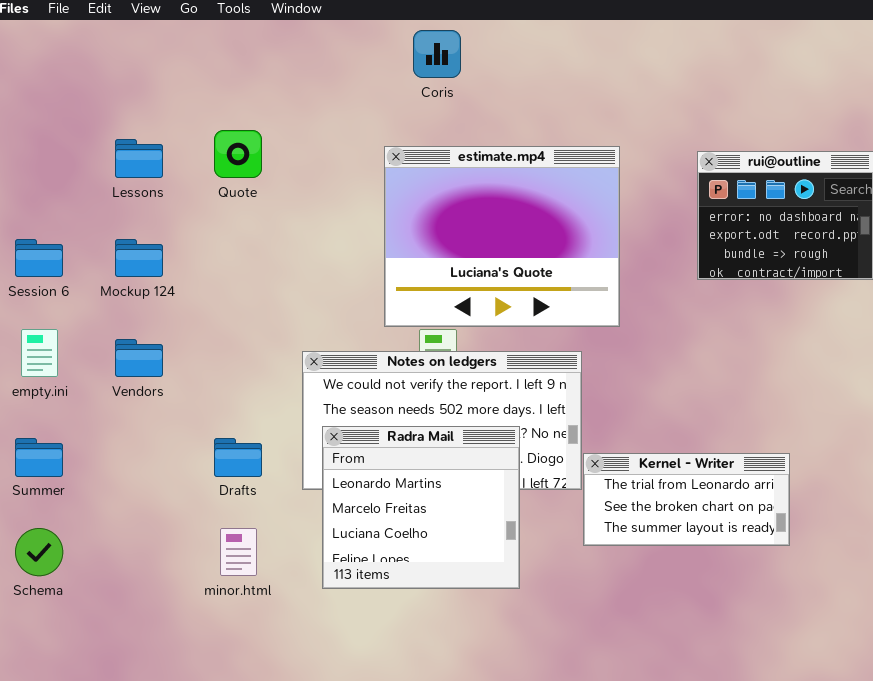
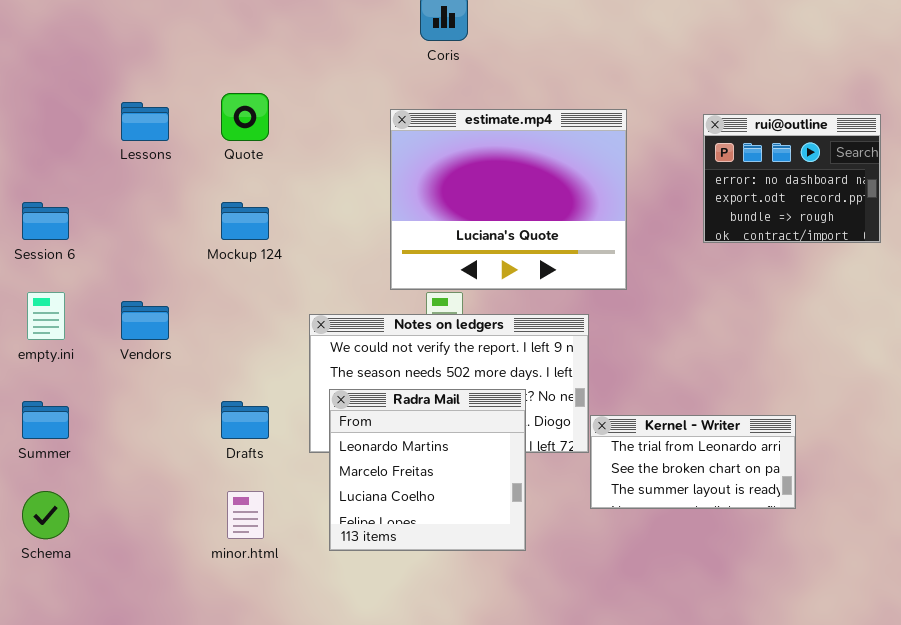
Mockup 124: [115,239,163,277] -> [221,202,269,240], moved

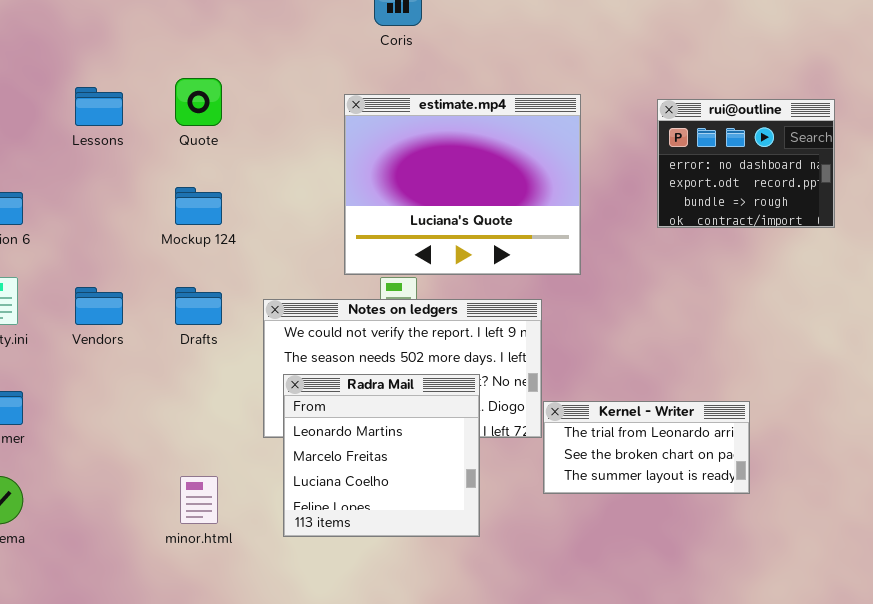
Drafts: [221,401,269,439] -> [175,287,222,325], moved

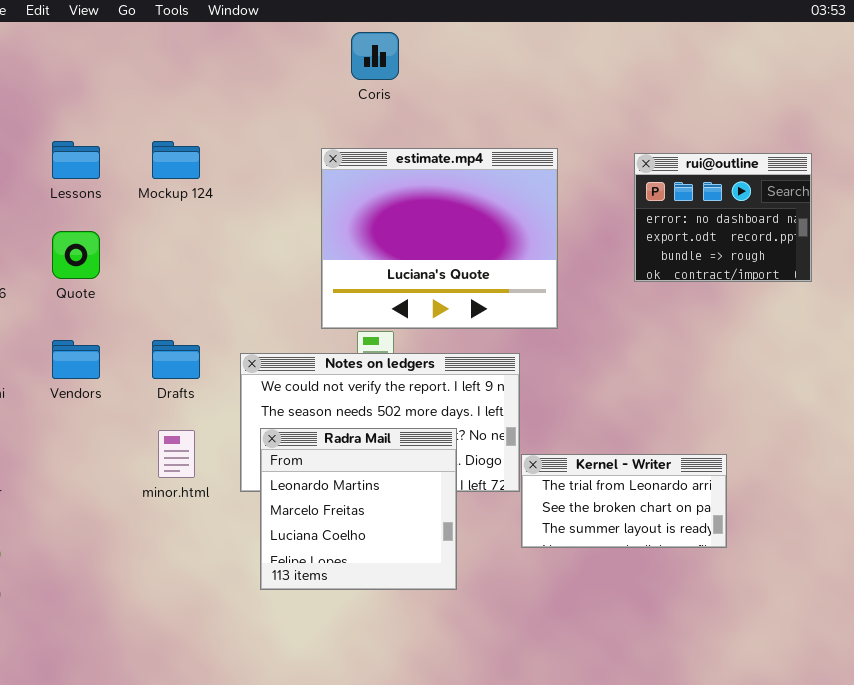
Quote: [175,78,222,126] -> [52,231,100,279], moved
Mockup 124: [175,187,222,225] -> [152,141,200,179], moved
minor.html: [180,476,218,524] -> [158,430,195,478], moved

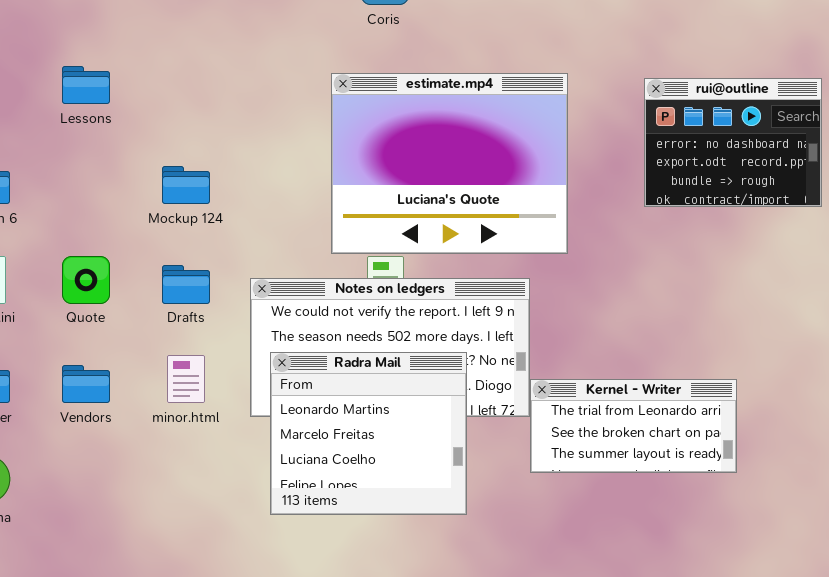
Mockup 124: [152,141,200,179] -> [162,166,210,204], moved
Quote: [52,231,100,279] -> [62,256,110,304], moved
Vendors: [52,340,100,379] -> [62,365,110,403], moved

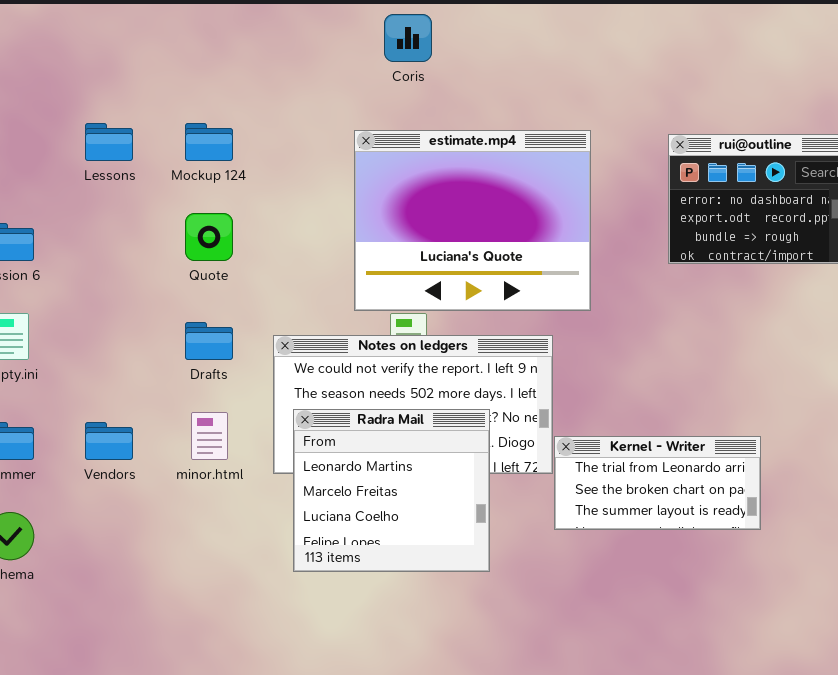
Mockup 124: [162,166,210,204] -> [185,123,233,161], moved
Quote: [62,256,110,304] -> [185,213,233,261], moved

